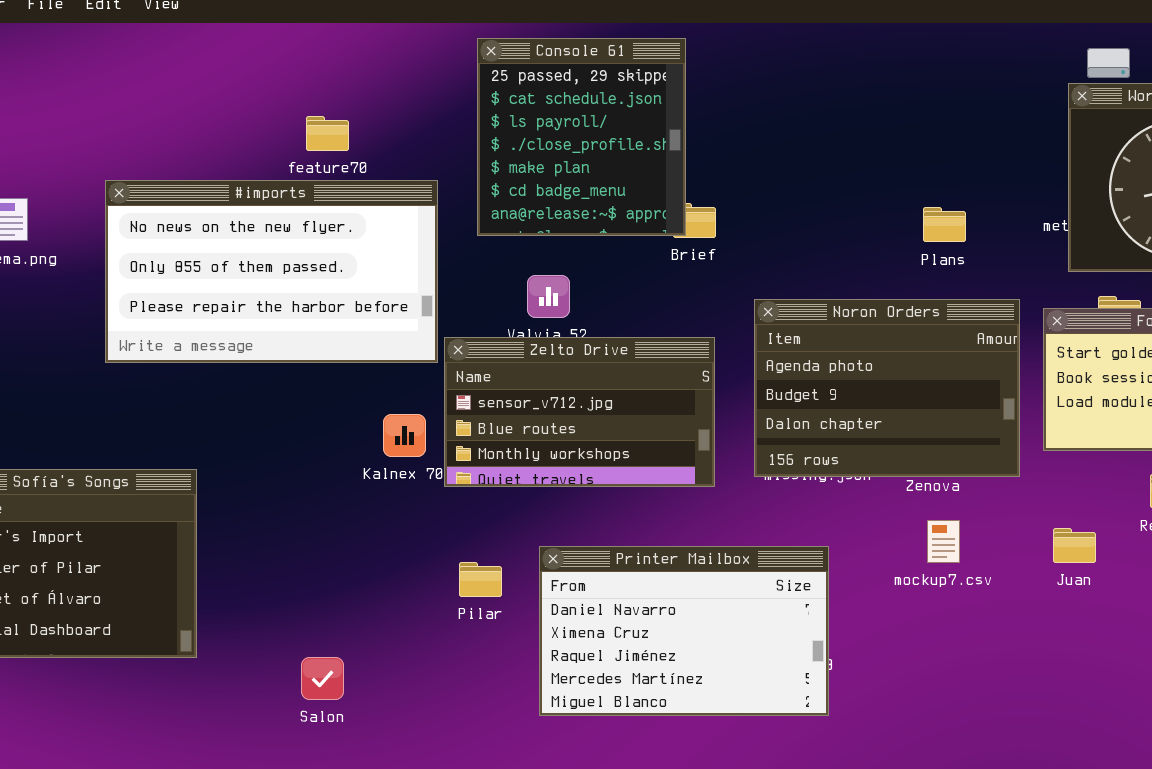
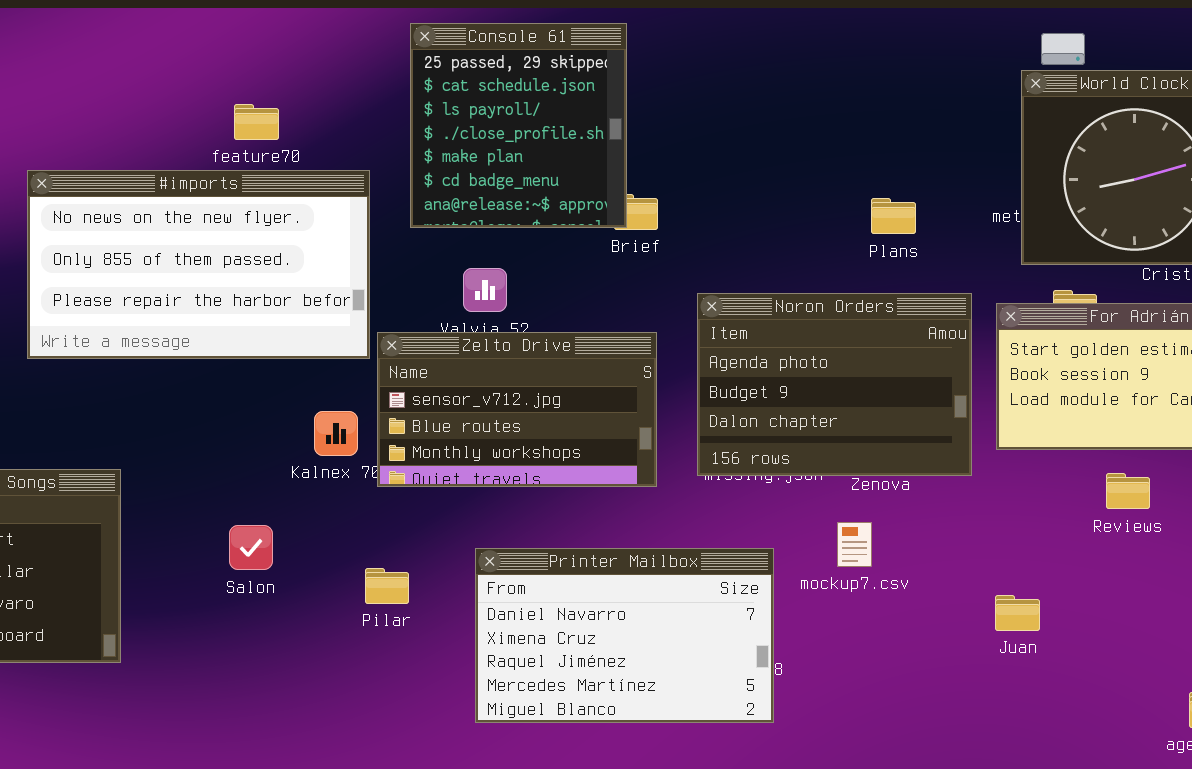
mockup7.csv: [927,520,960,563] -> [837,522,872,567], moved
Juan: [1053,528,1096,563] -> [995,595,1040,631], moved
Pilar: [459,562,502,597] -> [365,568,409,604], moved
Salon: [301,657,344,700] -> [229,525,273,570], moved

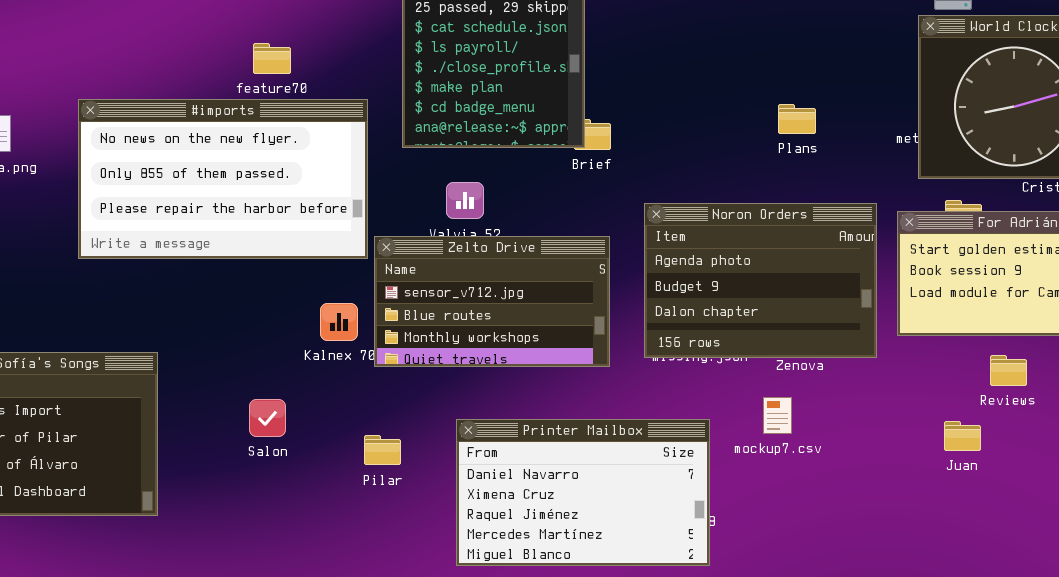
Plans: [871,198,916,234] -> [778,104,816,134], moved
Juan: [995,595,1040,631] -> [944,421,981,451], moved

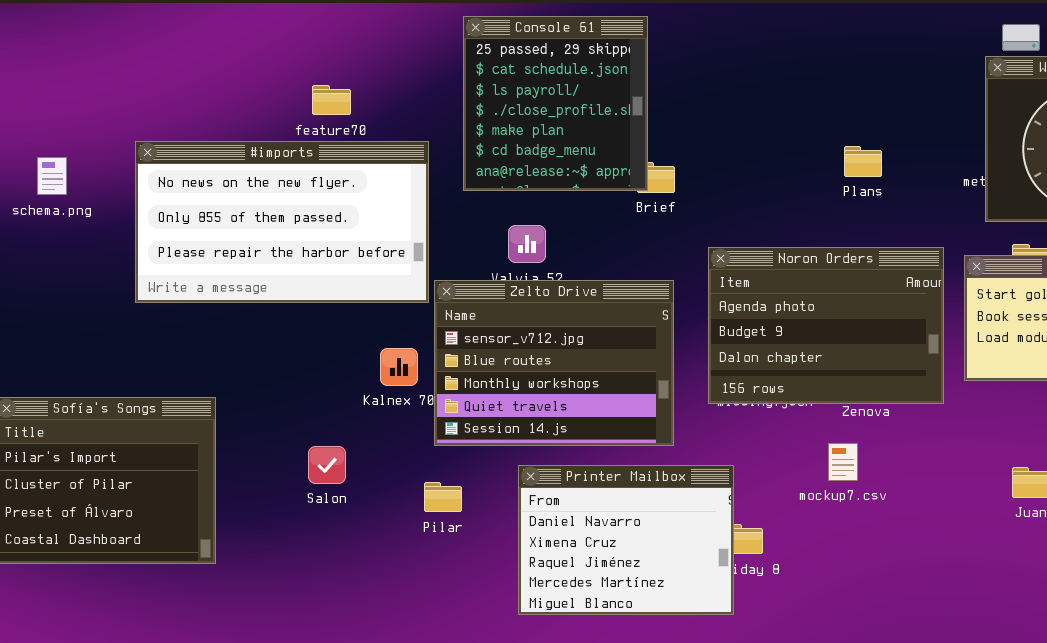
Zelto Drive: [374,236,610,367] -> [434,280,674,446], resized
Printer Mailbox: [456,419,710,566] -> [518,465,734,615], resized

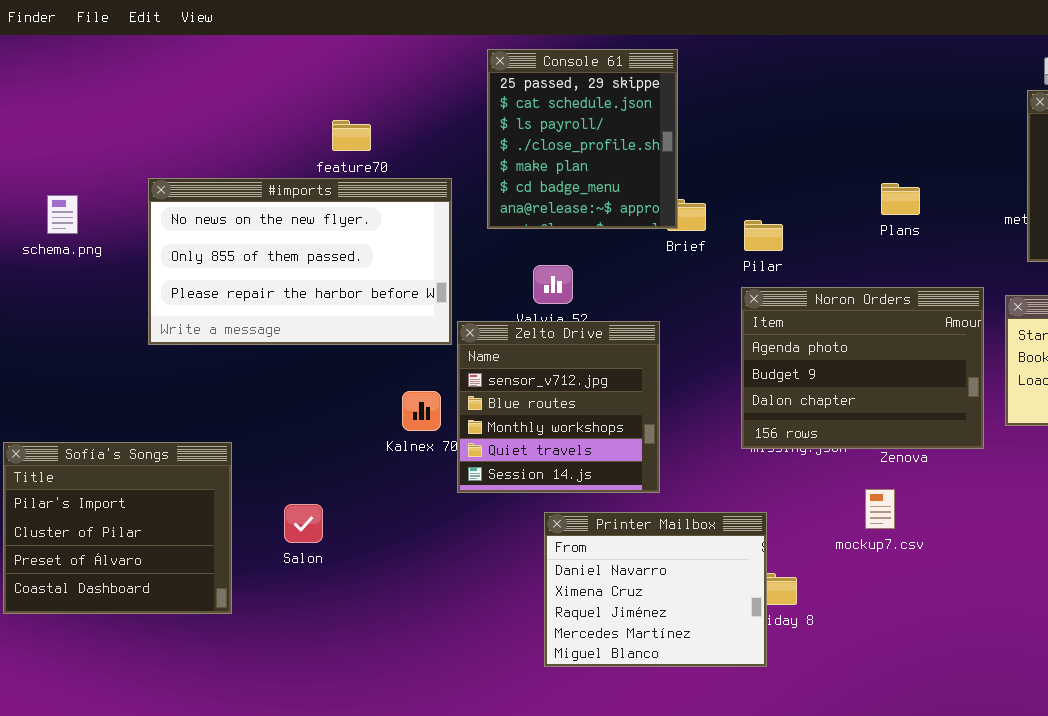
Zelto Drive: [434,280,674,446] -> [457,321,660,493], resized
Salon: [308,446,346,484] -> [284,504,323,543], moved
Pilar: [424,482,462,512] -> [744,220,783,251], moved

